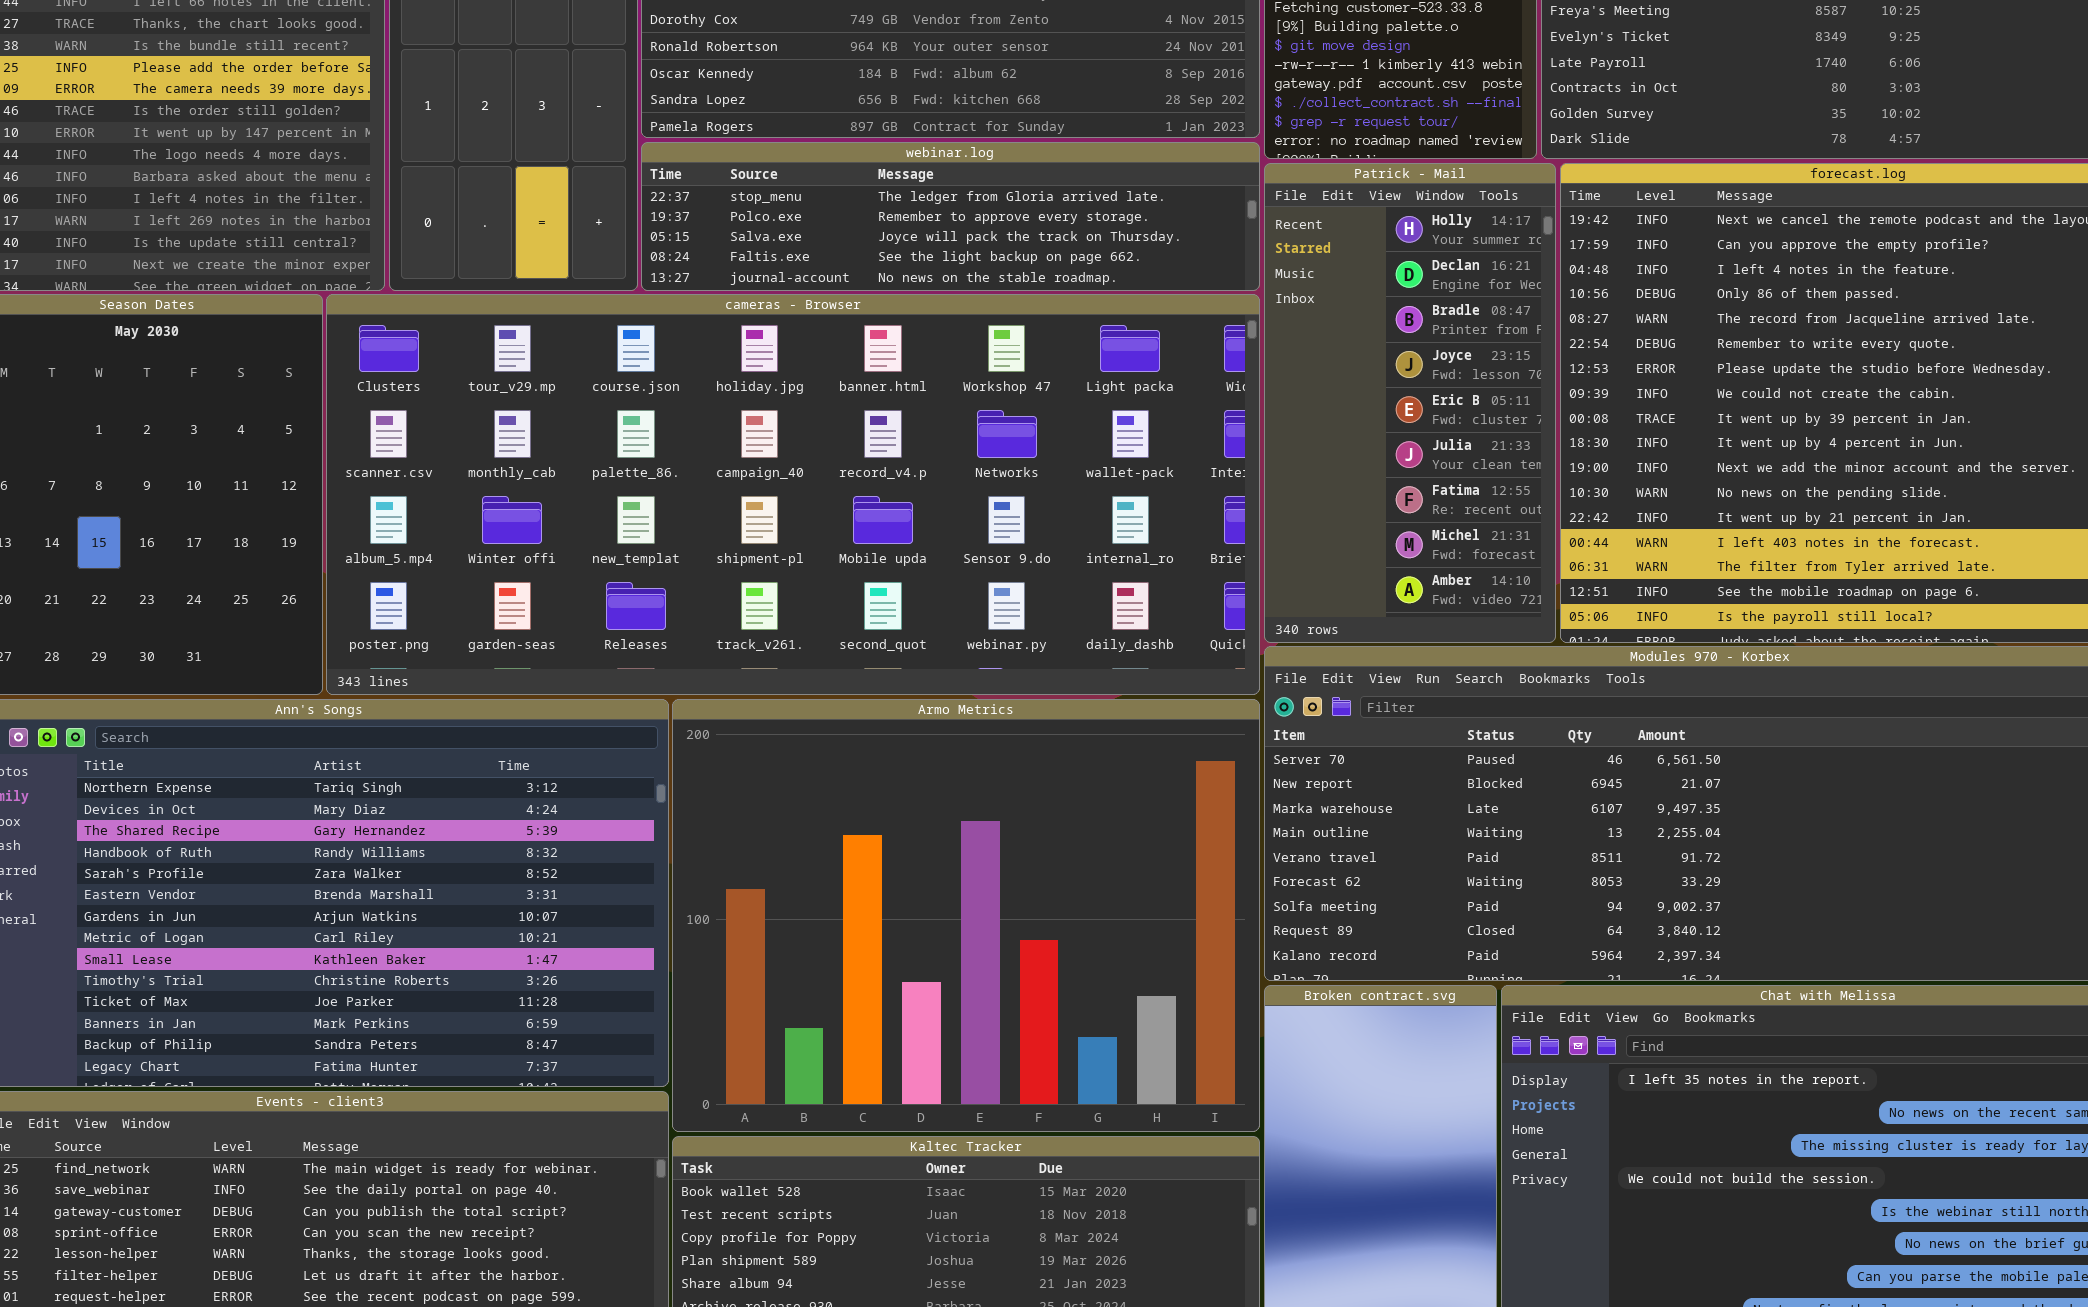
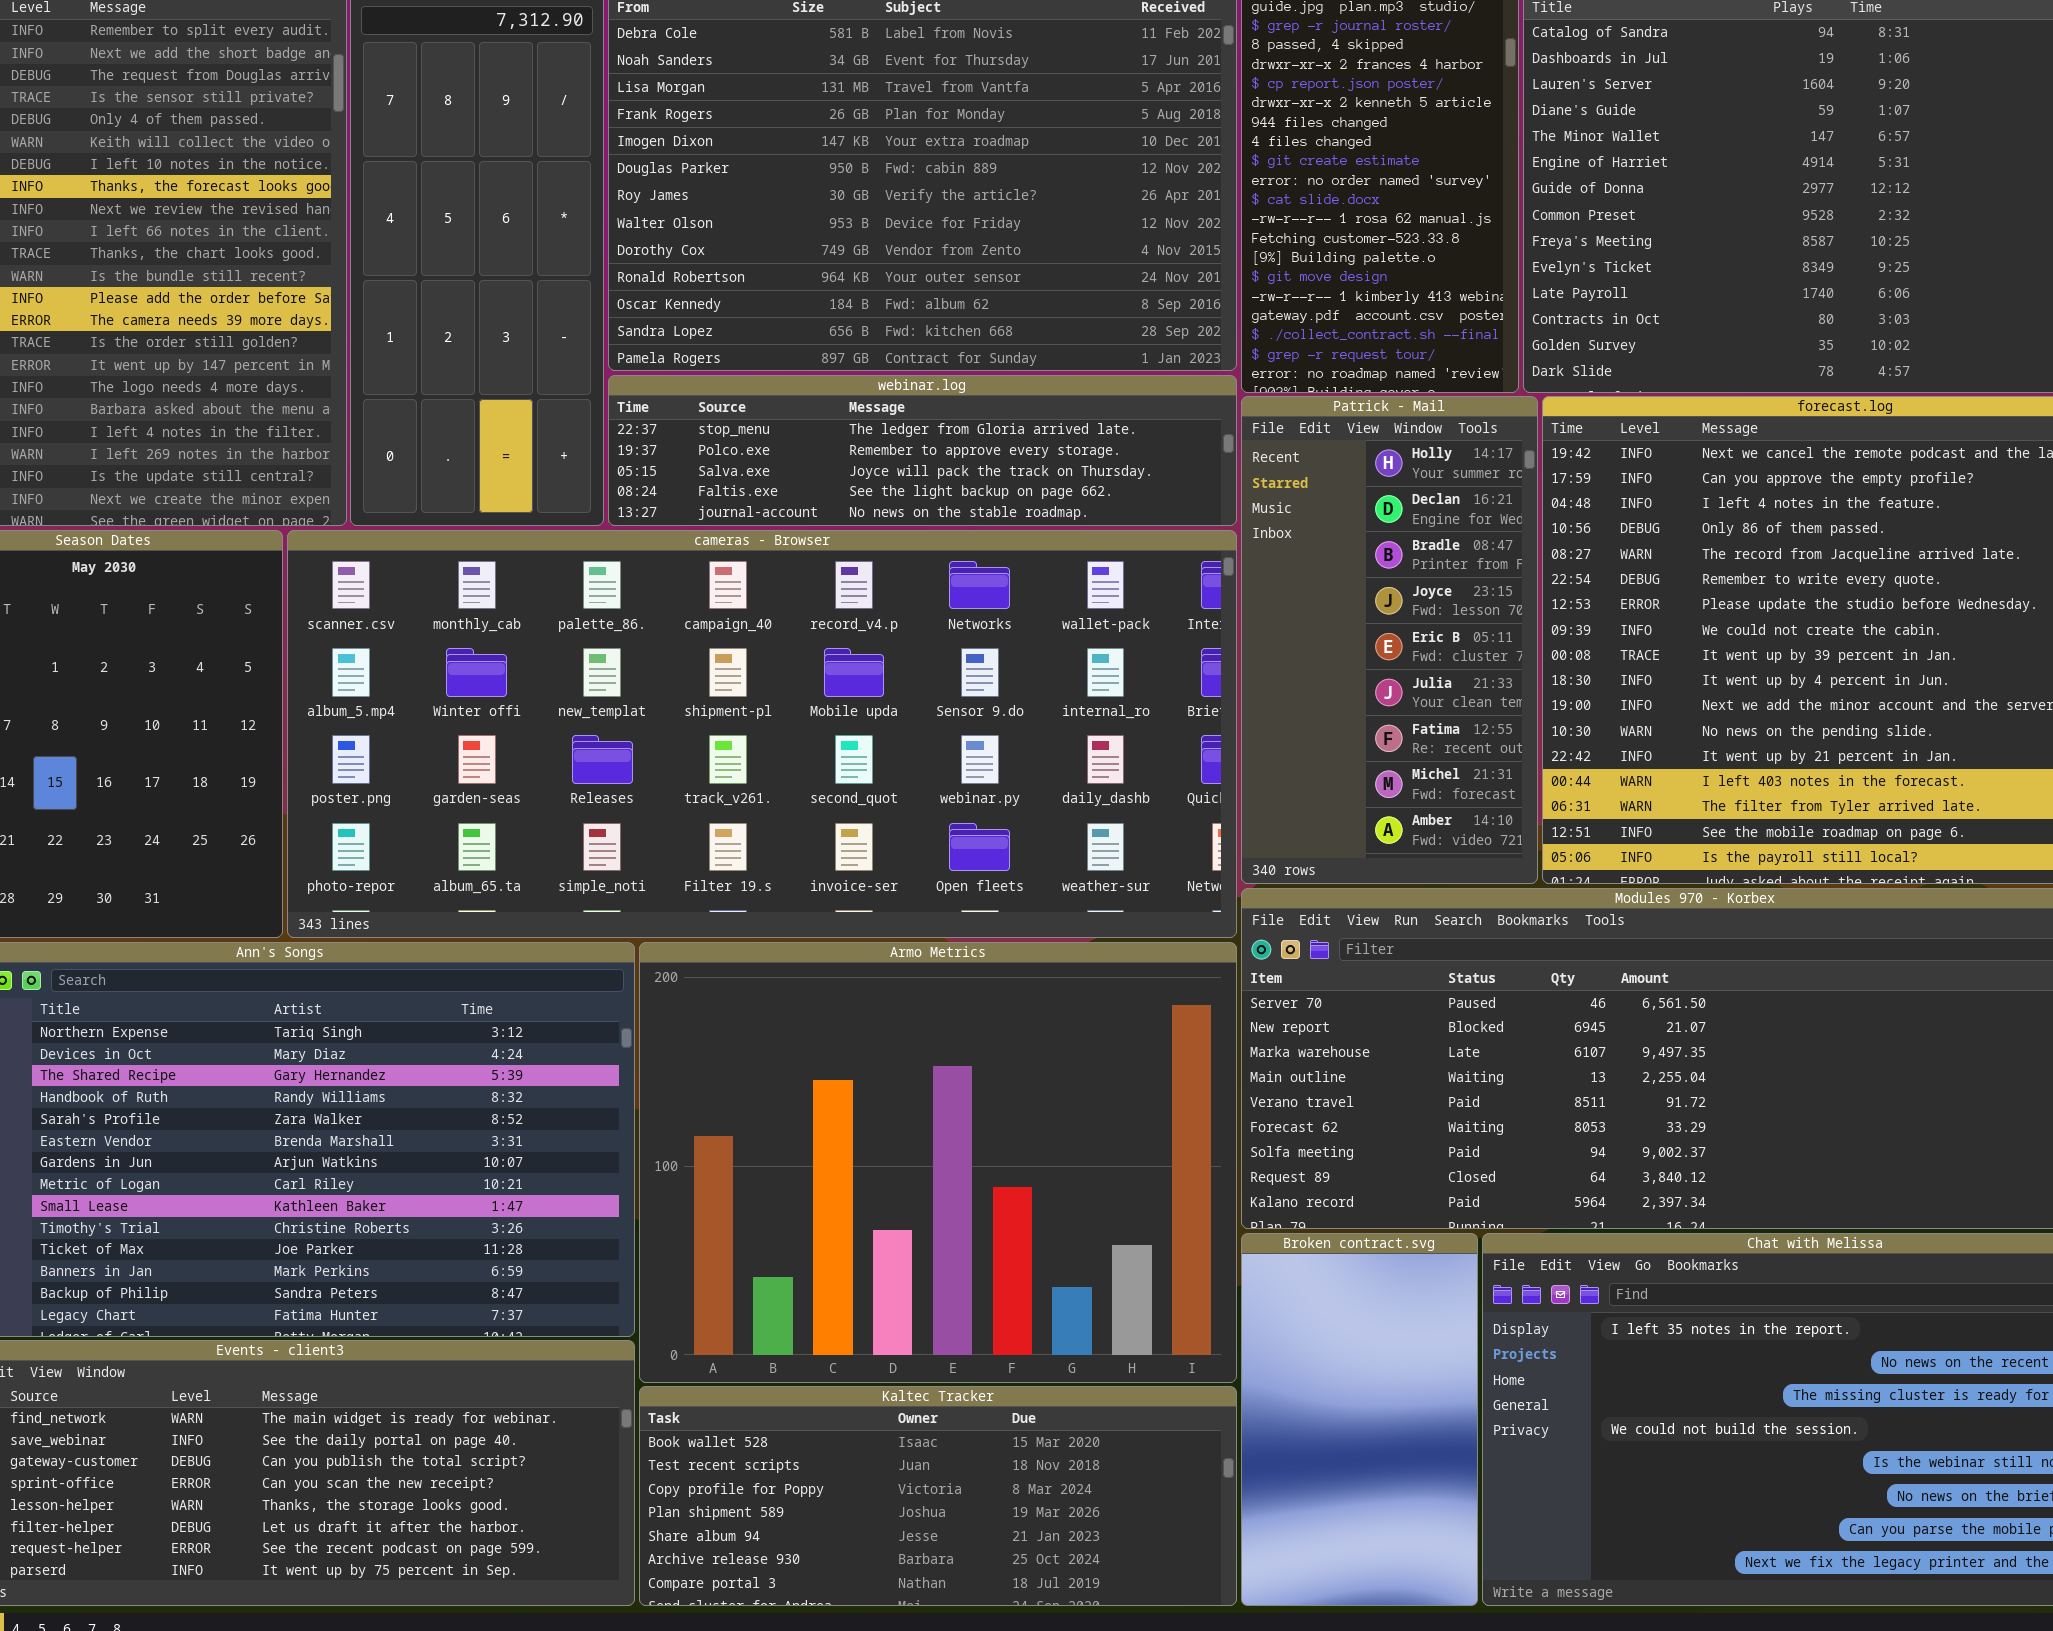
cameras - Browser: [326,294,1260,695] -> [287,530,1237,938], scrolled down 1 row

